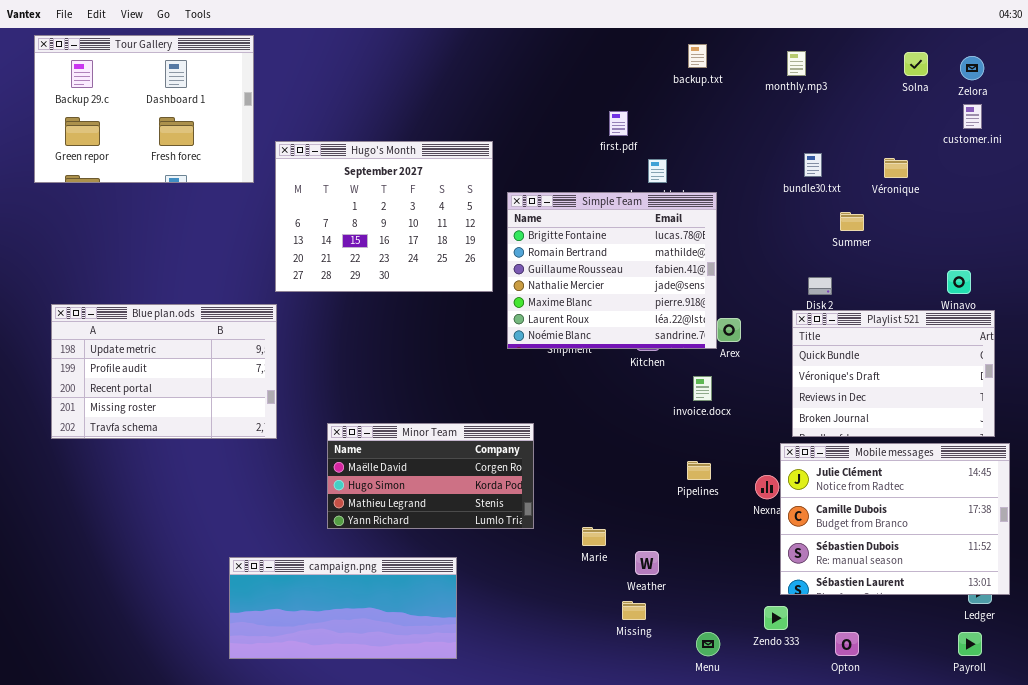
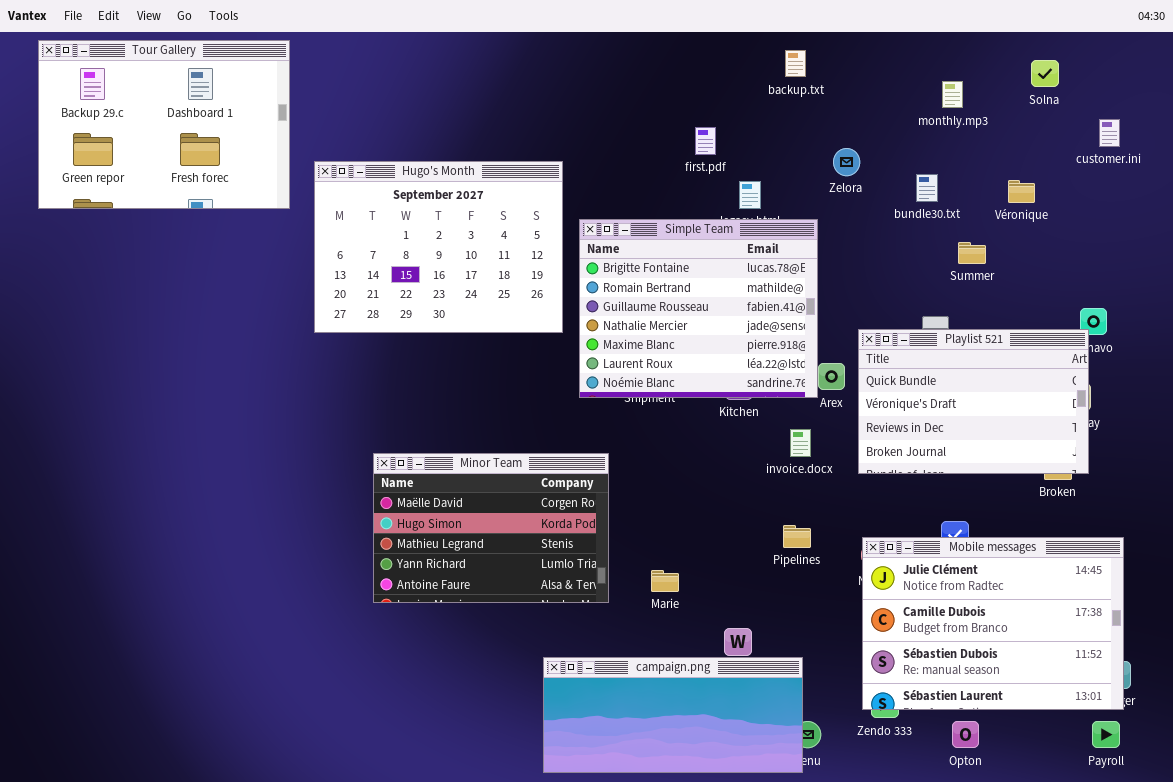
monthly.mp3: [787,51,806,76] -> [942,81,963,108], moved
Zelora: [960,56,984,80] -> [833,148,860,176], moved
Blue plan.ods: [51,304,277,439] -> none, closed
Playlist 521: [792,310,995,437] -> [858,329,1089,474], moved
Minor Team: [327,423,534,529] -> [373,453,609,603], resized
Mobile messages: [780,443,1010,595] -> [862,537,1124,710], moved
Marie: [582,527,606,546] -> [651,570,679,592], moved
campaign.png: [229,557,457,659] -> [543,657,803,773], moved

